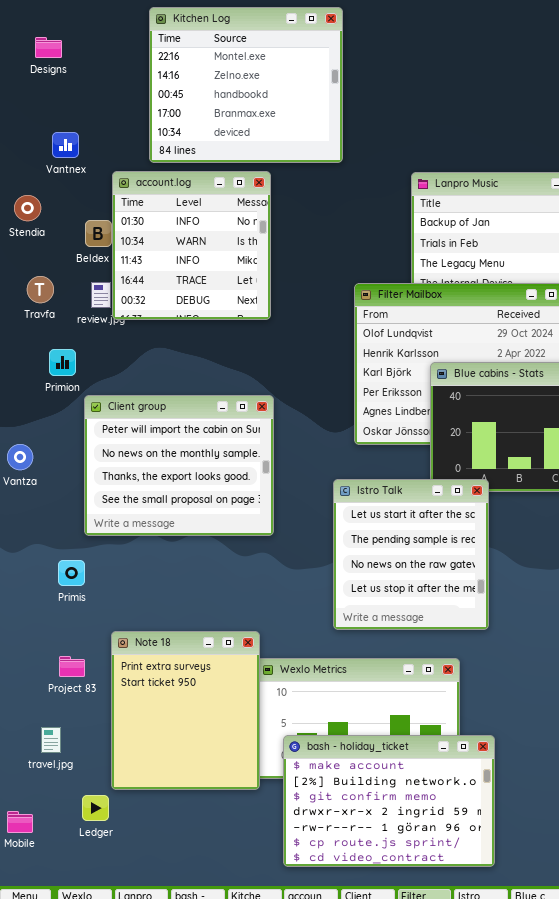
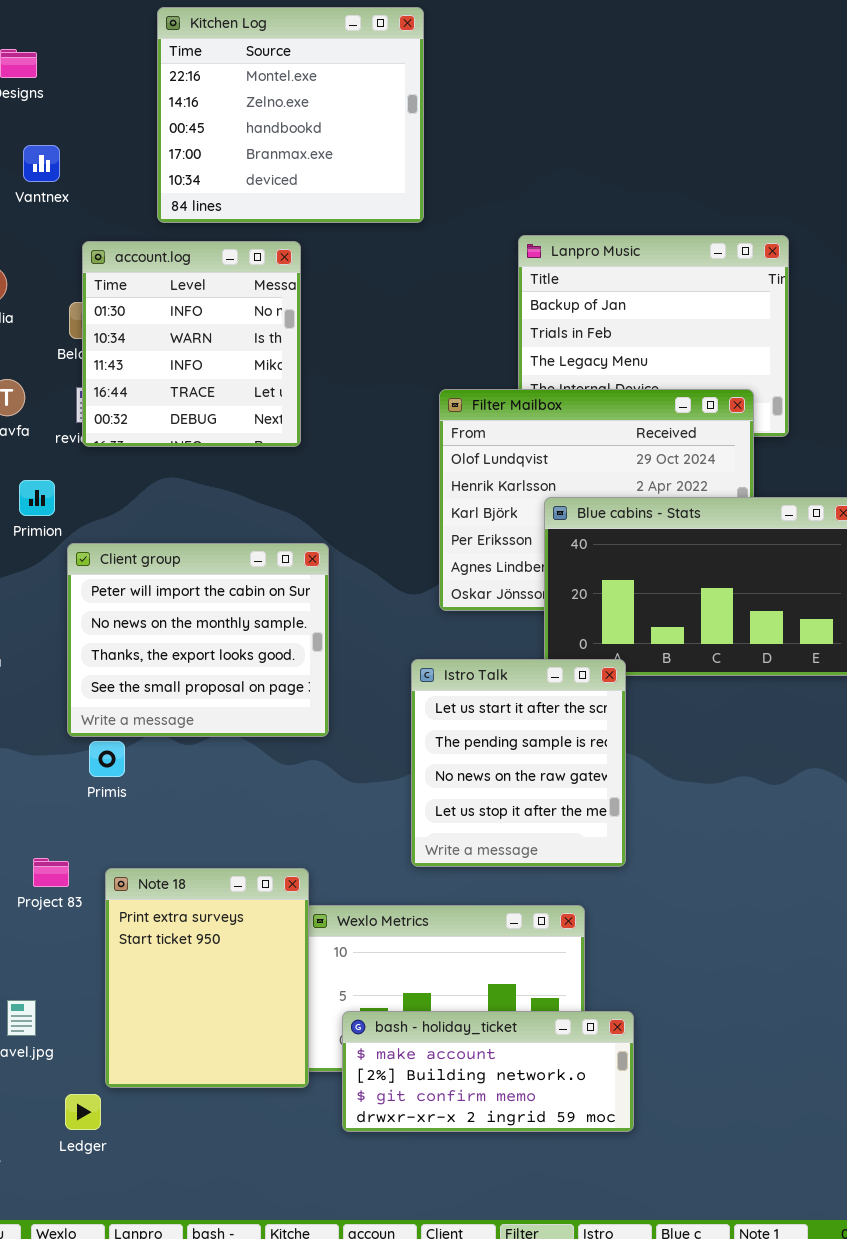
Vantnex: [52,132,79,158] -> [23,145,60,182], moved
account.log: [112,171,271,320] -> [82,241,301,447], moved
Primis: [58,560,85,586] -> [89,741,125,777], moved
Project 83: [59,656,85,677] -> [33,858,69,887], moved
bash - holiday_ticket: [283,735,495,867] -> [342,1011,634,1132], resized

